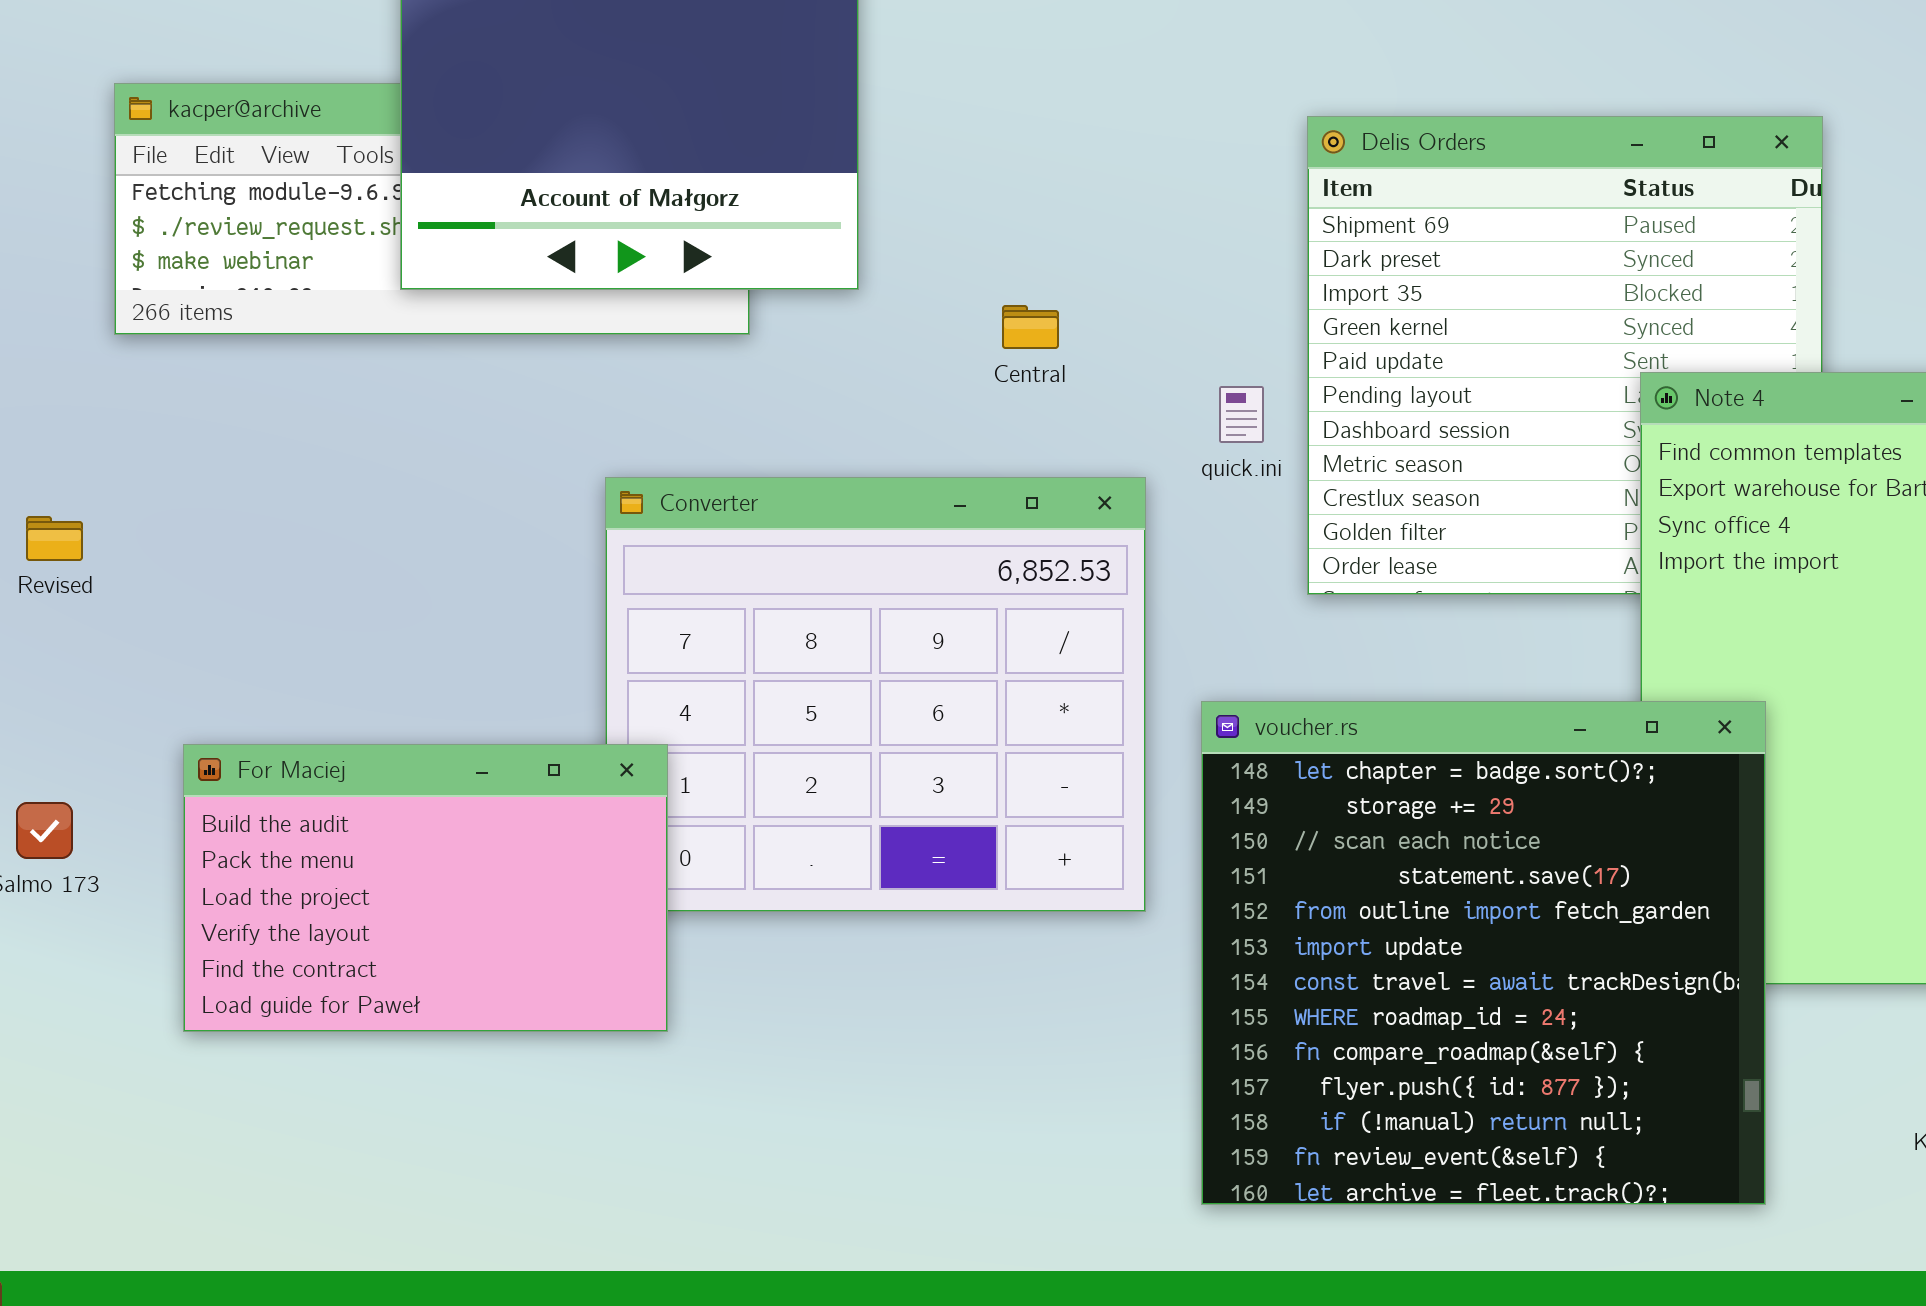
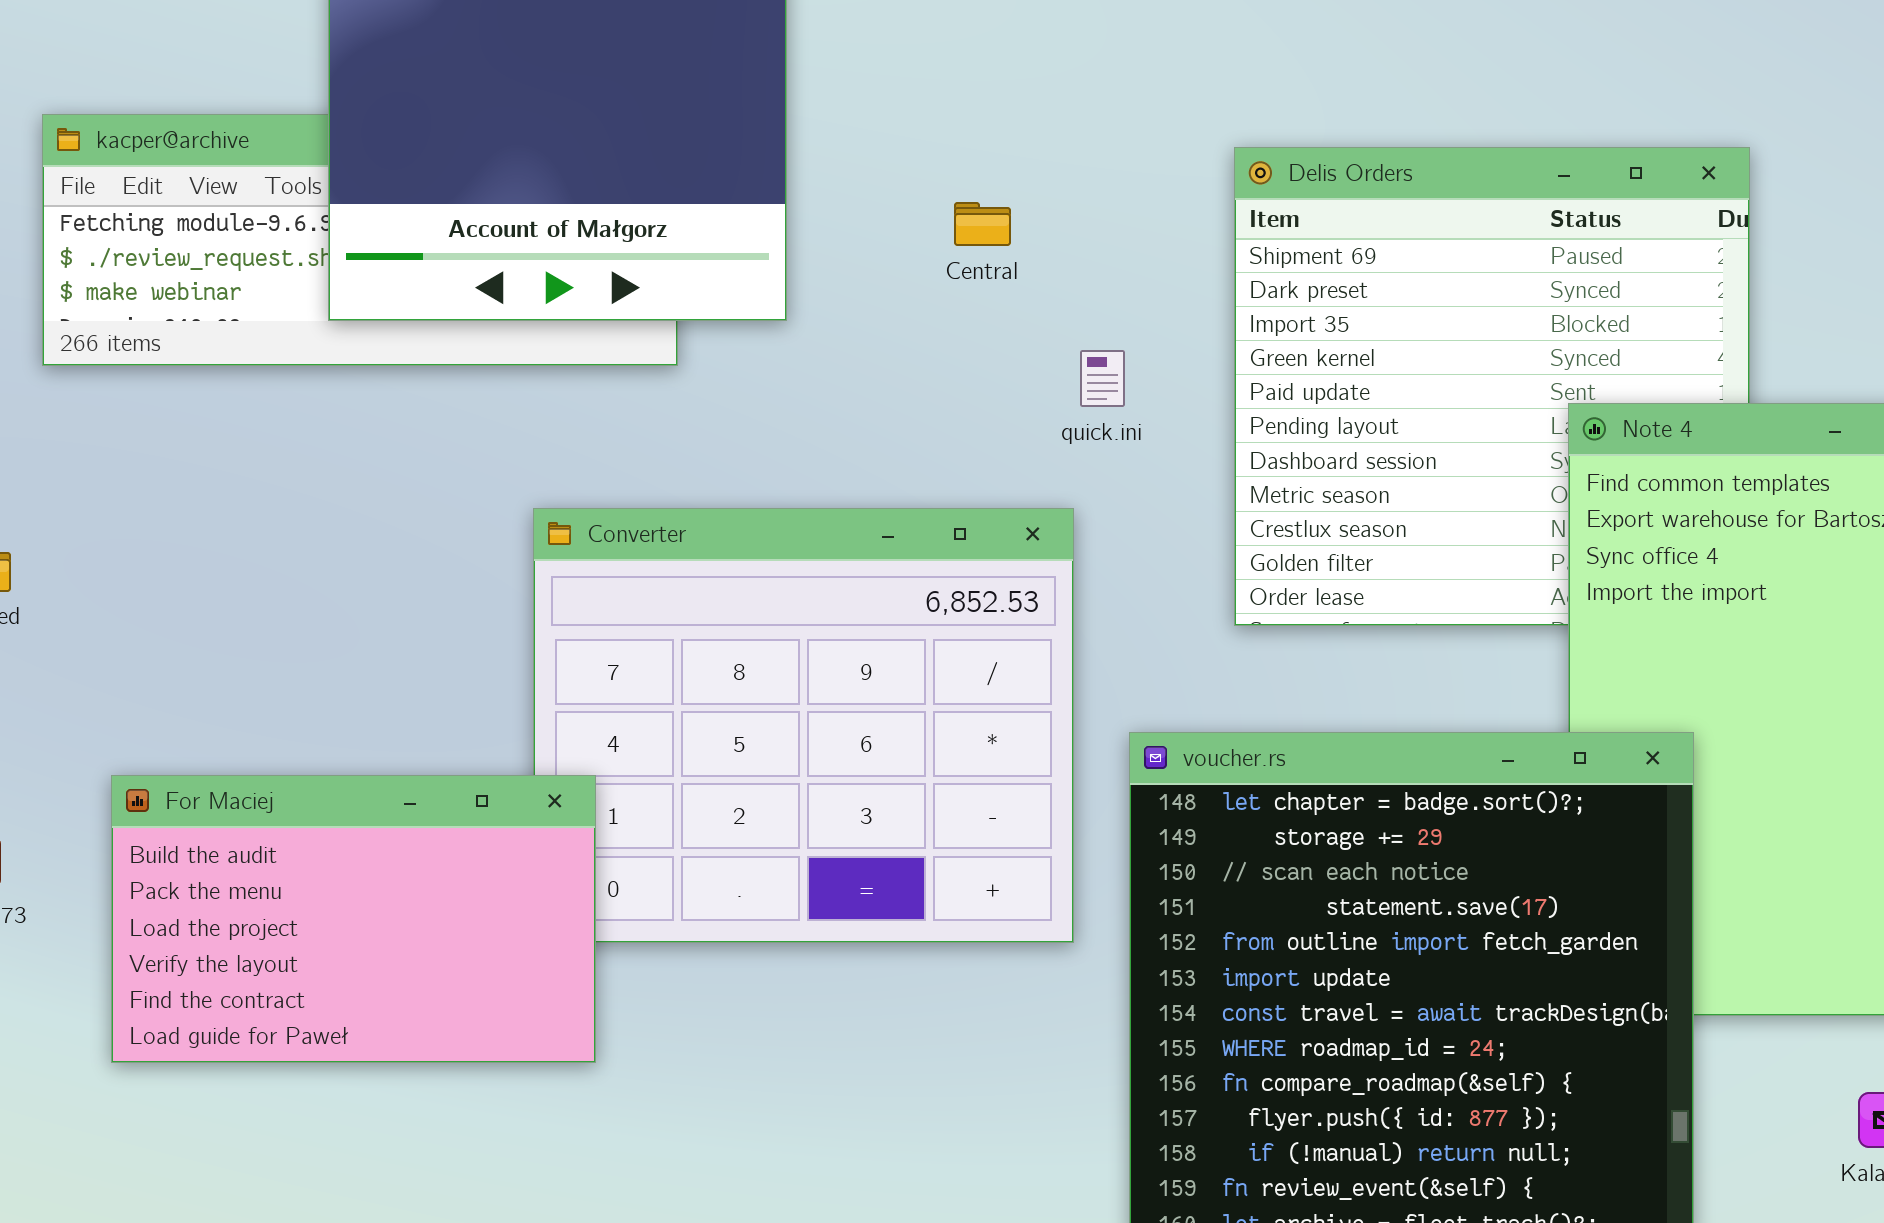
Central: [1002,305,1059,349] -> [954,202,1011,246], moved
quick.ini: [1219,386,1264,443] -> [1080,350,1125,407], moved

